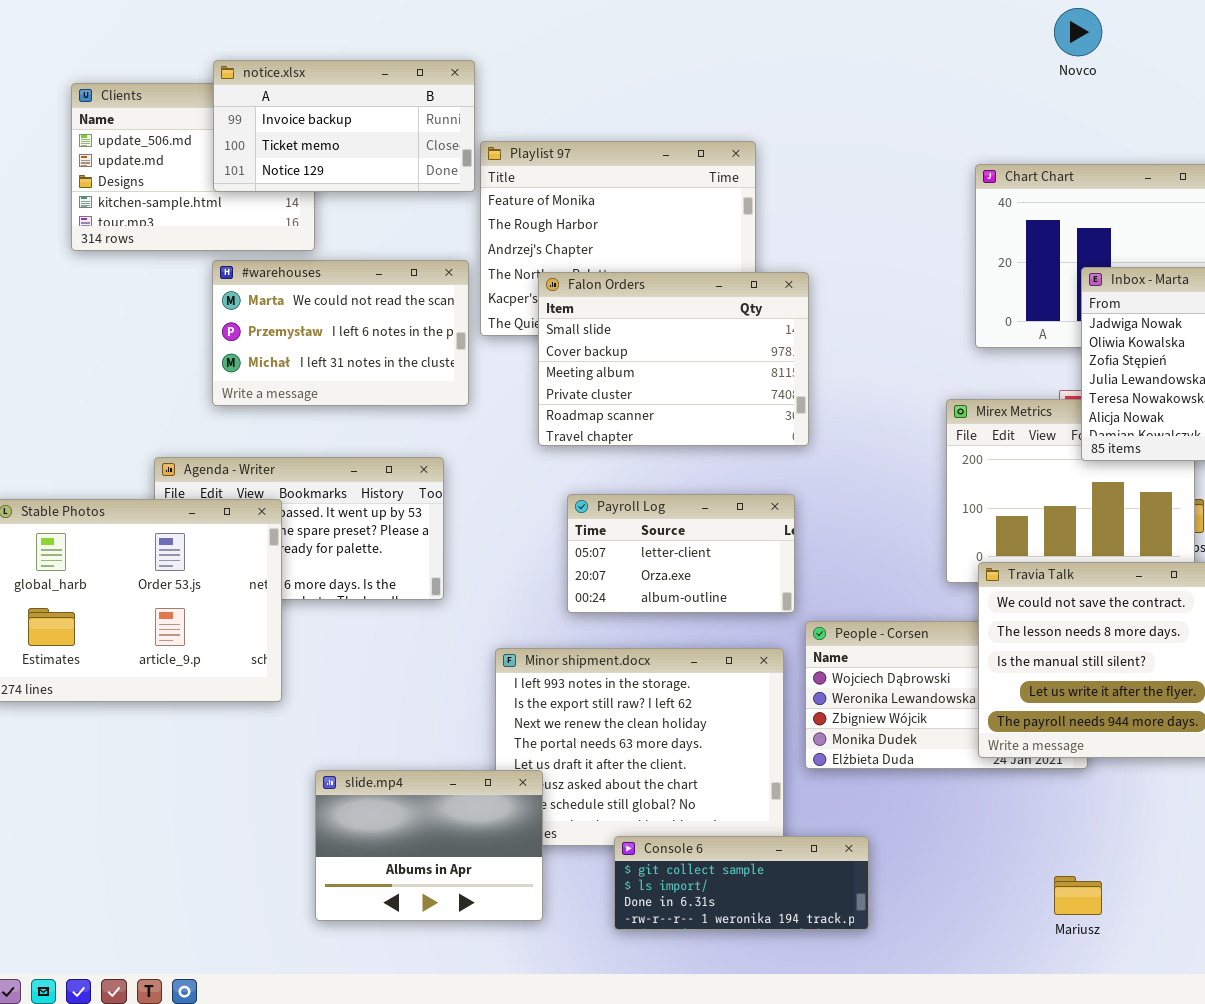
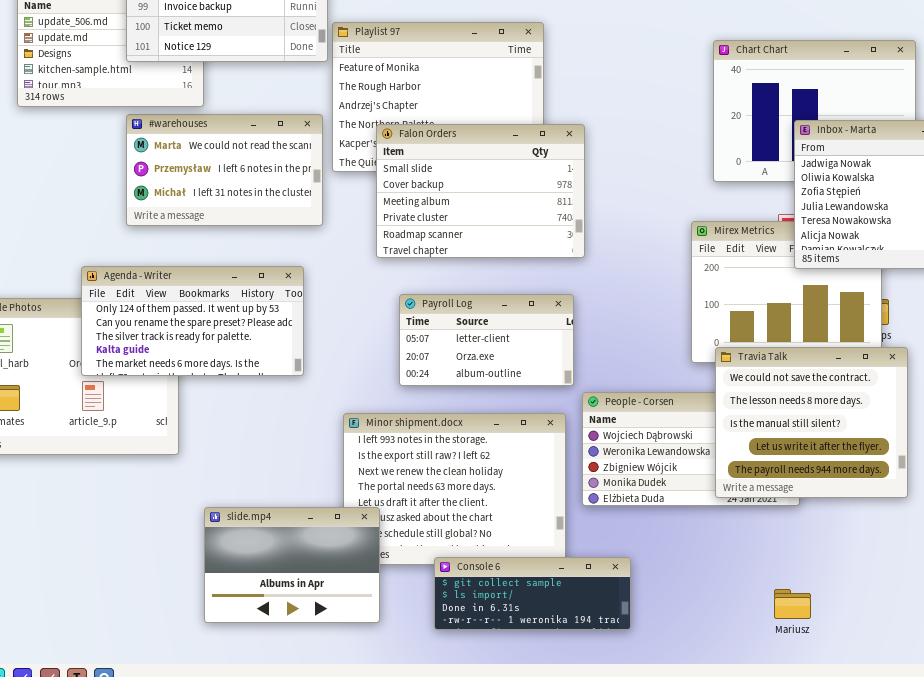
Agenda - Writer: [154,457,444,600] -> [81,266,304,376], raised

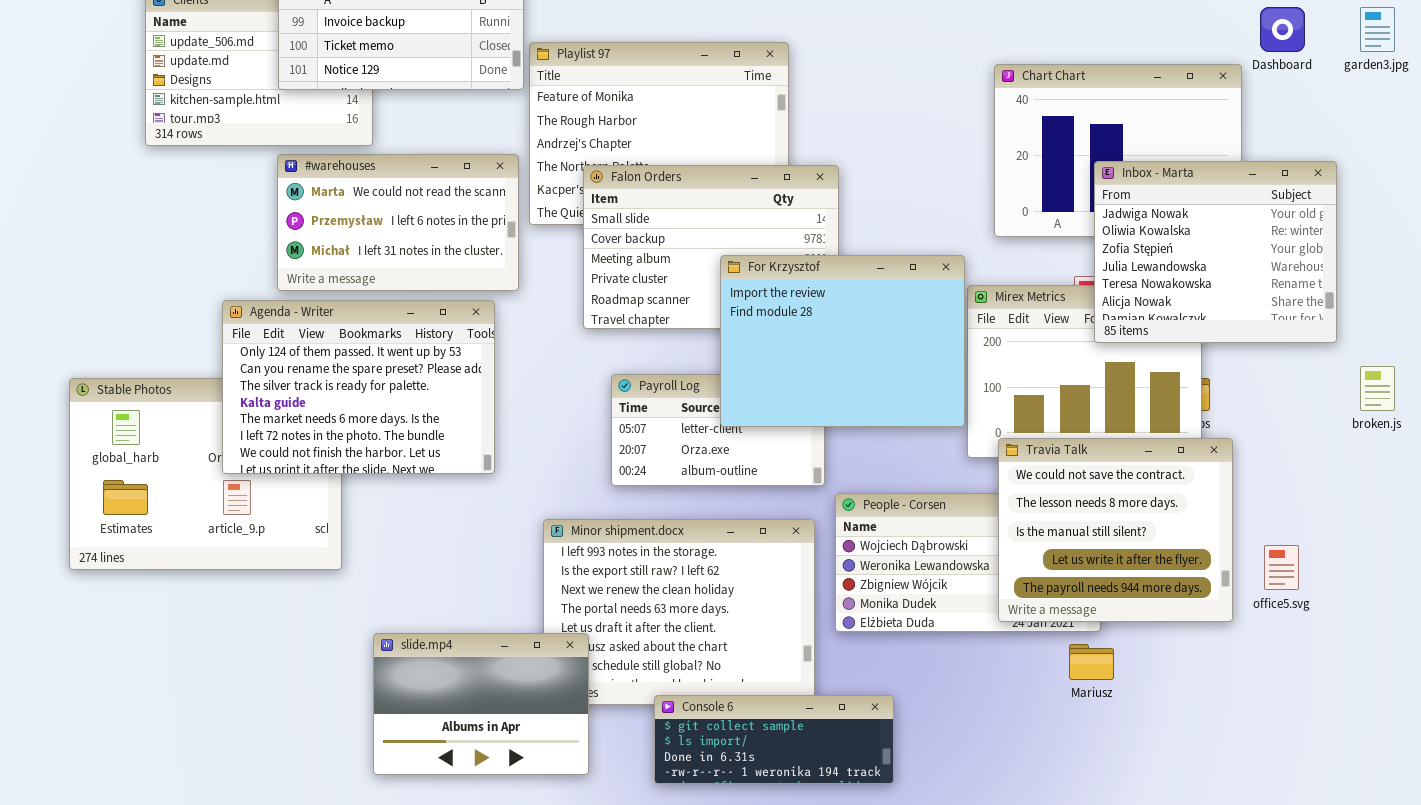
For Krzysztof: none -> [720,255,965,427], opened
Agenda - Writer: [81,266,304,376] -> [222,300,495,474], resized
Mariusz: [774,589,811,619] -> [1069,644,1114,680], moved

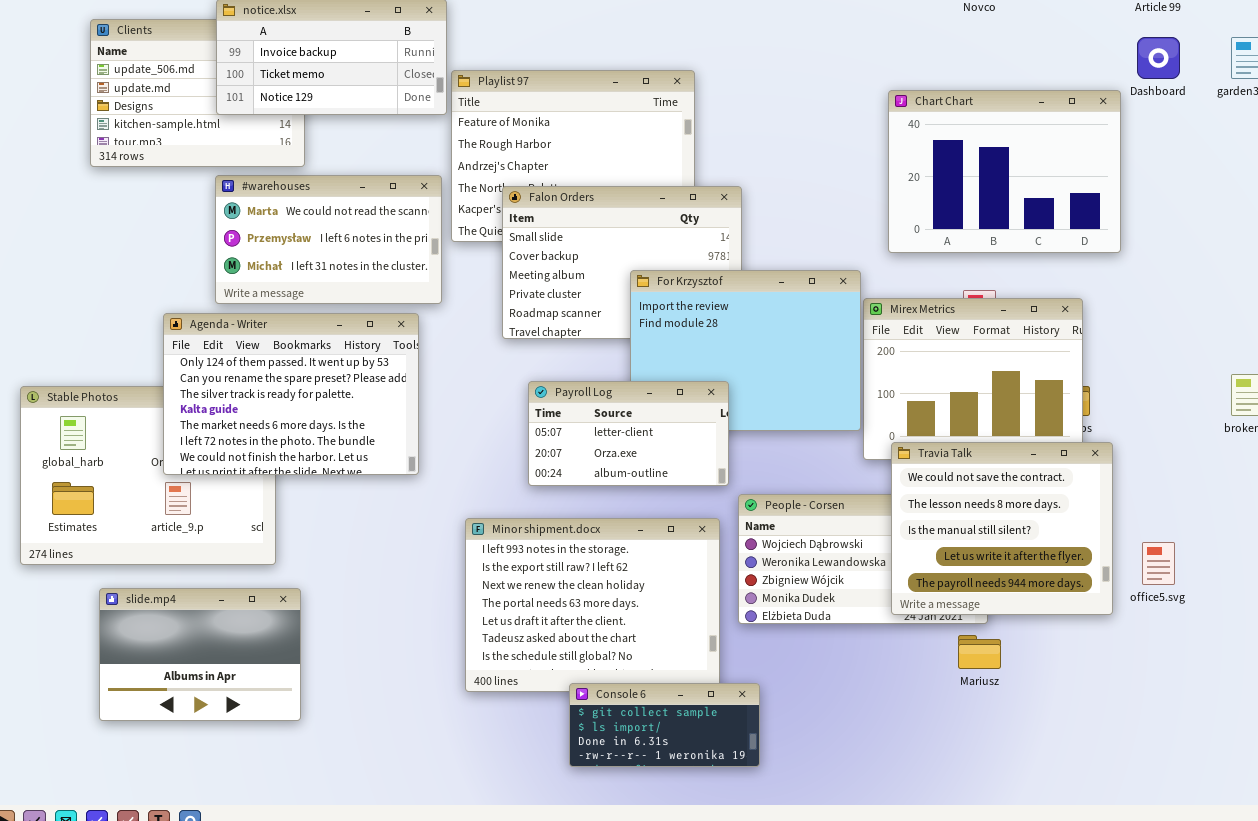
Inbox - Marta: [1094,161,1337,343] -> none, closed
Payroll Log: [611,374,825,486] -> [528,381,729,486], raised
slide.mp4: [373,633,589,775] -> [99,588,301,721], moved
Console 6: [654,695,894,784] -> [569,683,760,767], resized

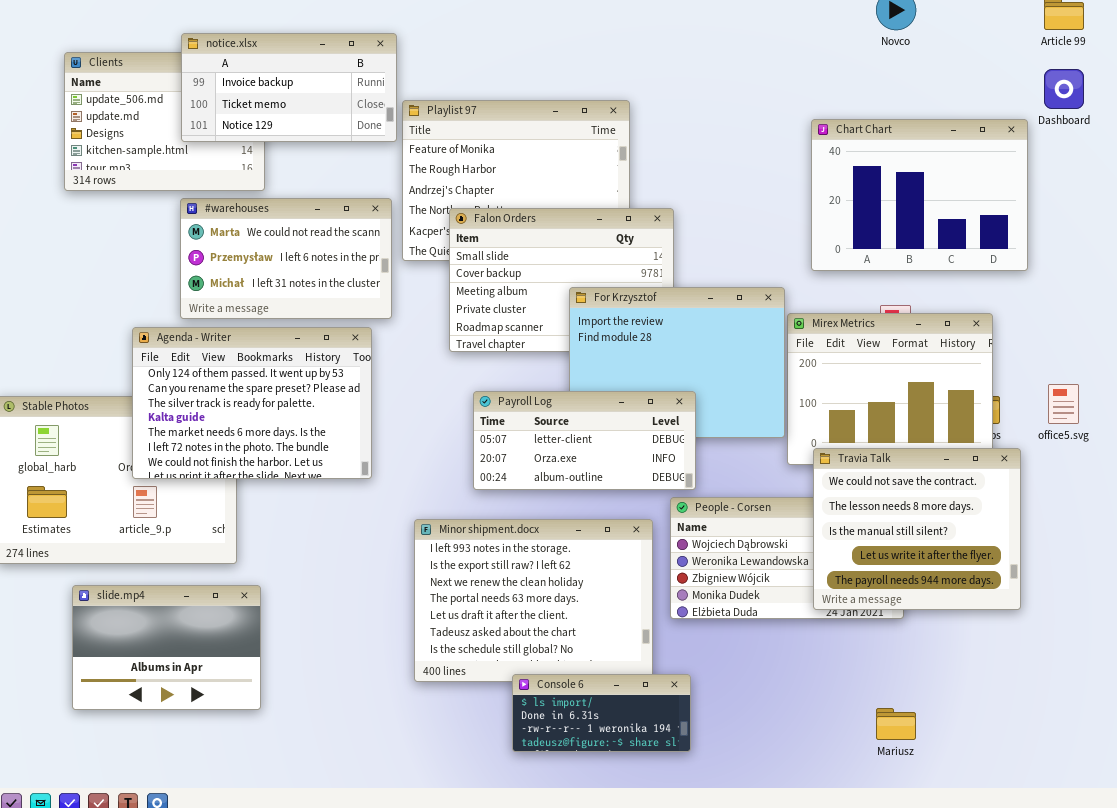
Payroll Log: [528,381,729,486] -> [473,391,696,490], resized
office5.svg: [1142,542,1175,585] -> [1048,384,1079,424], moved
Mariusz: [958,635,1001,669] -> [876,708,916,740], moved
Console 6: [569,683,760,767] -> [512,674,691,752], scrolled down 1 row

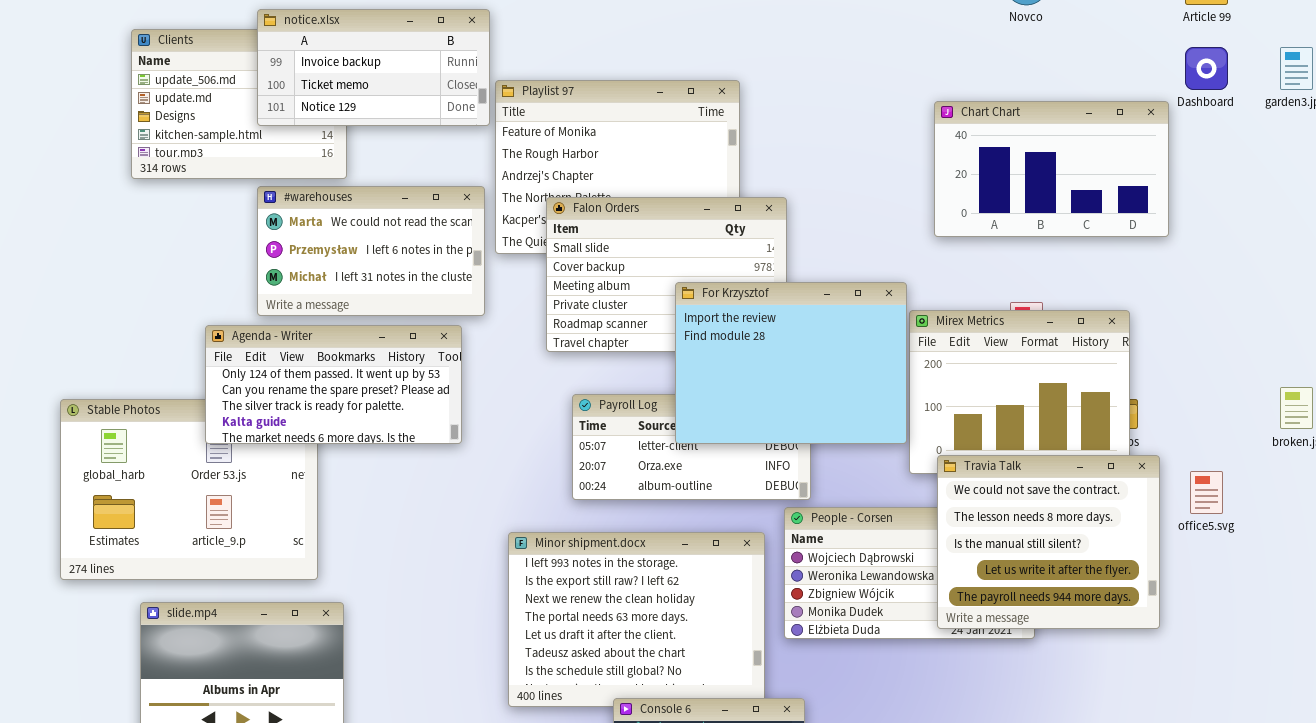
Chart Chart: [811,119,1028,271] -> [934,101,1169,237], resized
For Krzysztof: [569,287,785,438] -> [675,282,907,444], raised
Agenda - Writer: [132,327,372,479] -> [205,325,462,444], resized
office5.svg: [1048,384,1079,424] -> [1190,471,1223,514], moved

